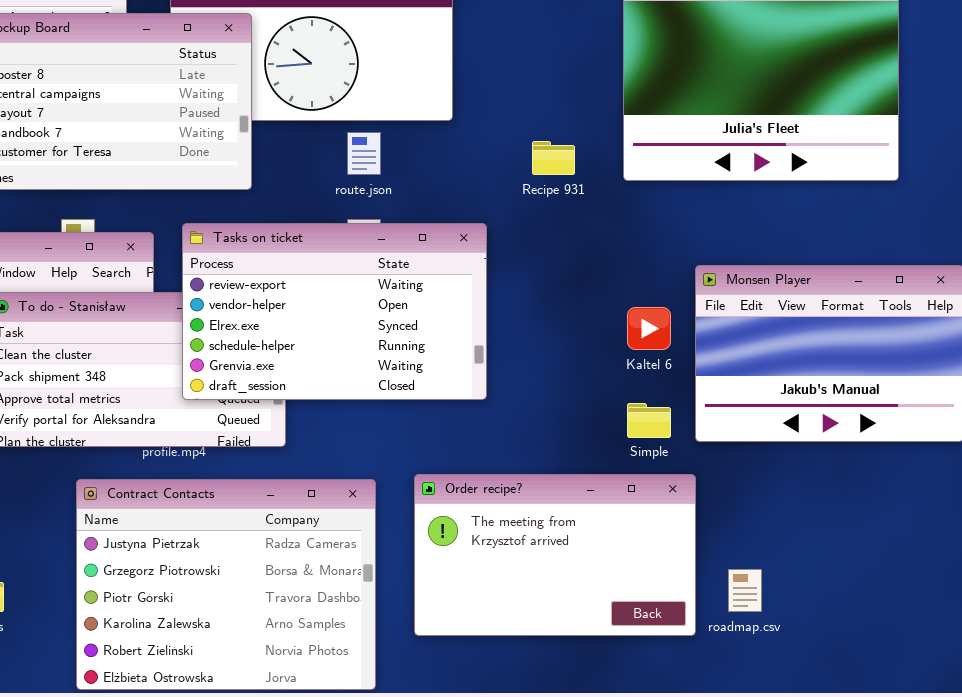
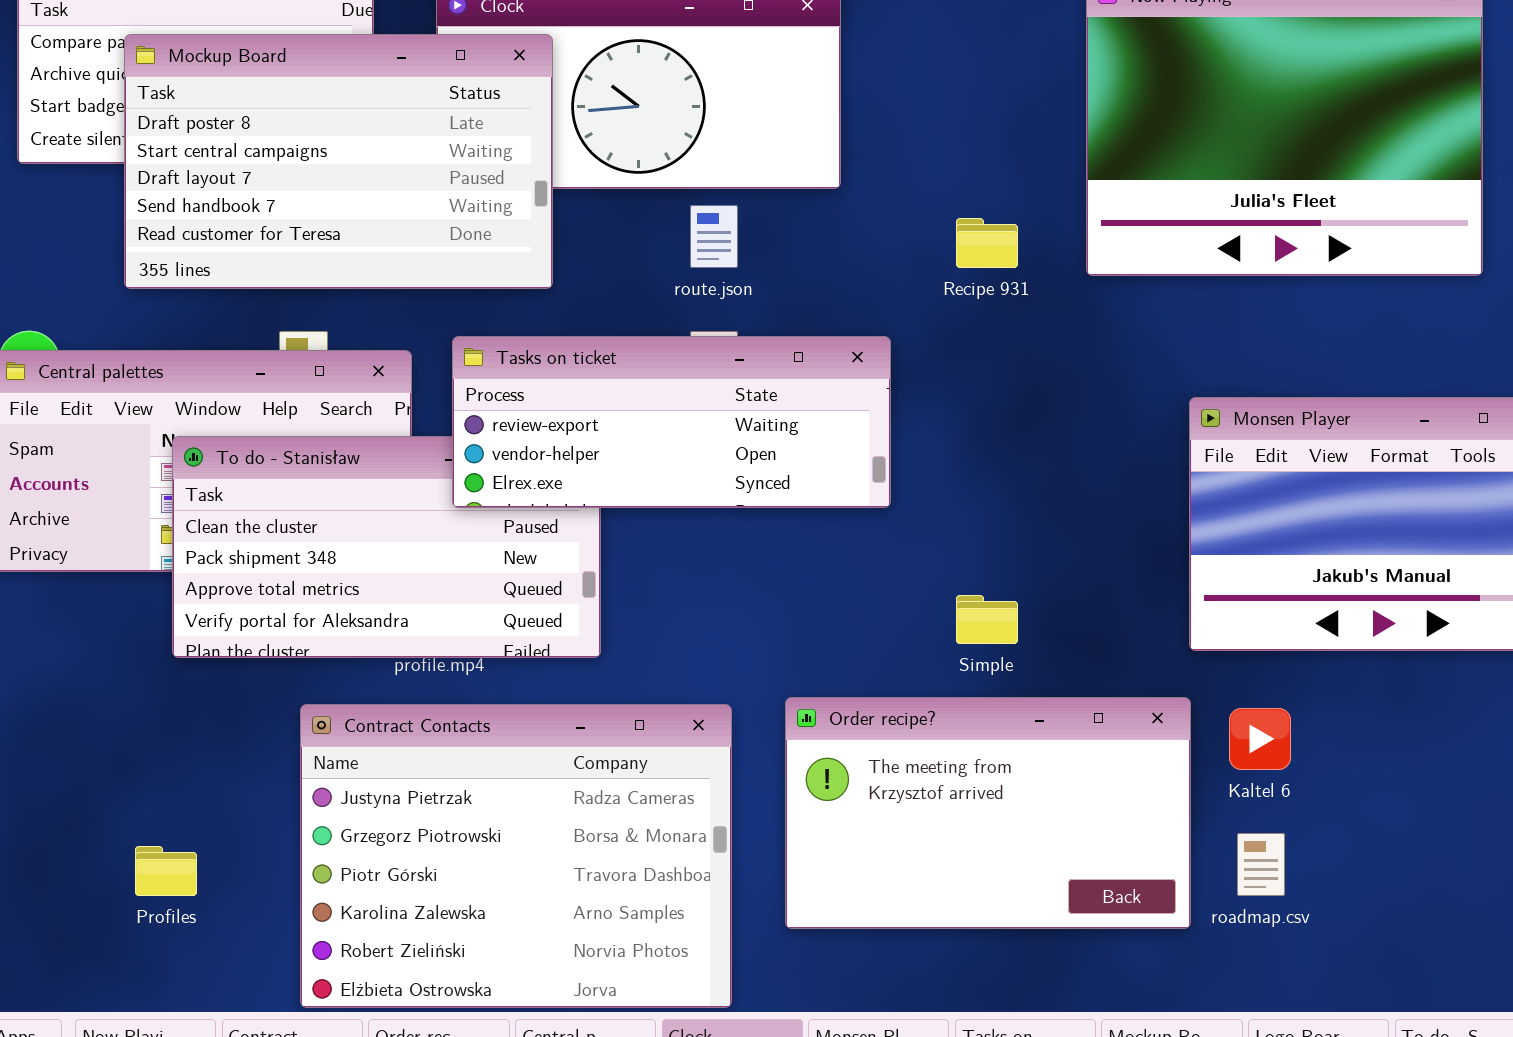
Tasks on ticket: [182,223,487,400] -> [452,336,891,508], resized
Kaltel 6: [627,307,671,350] -> [1229,708,1291,770], moved
Simple: [627,403,671,438] -> [956,595,1018,644], moved

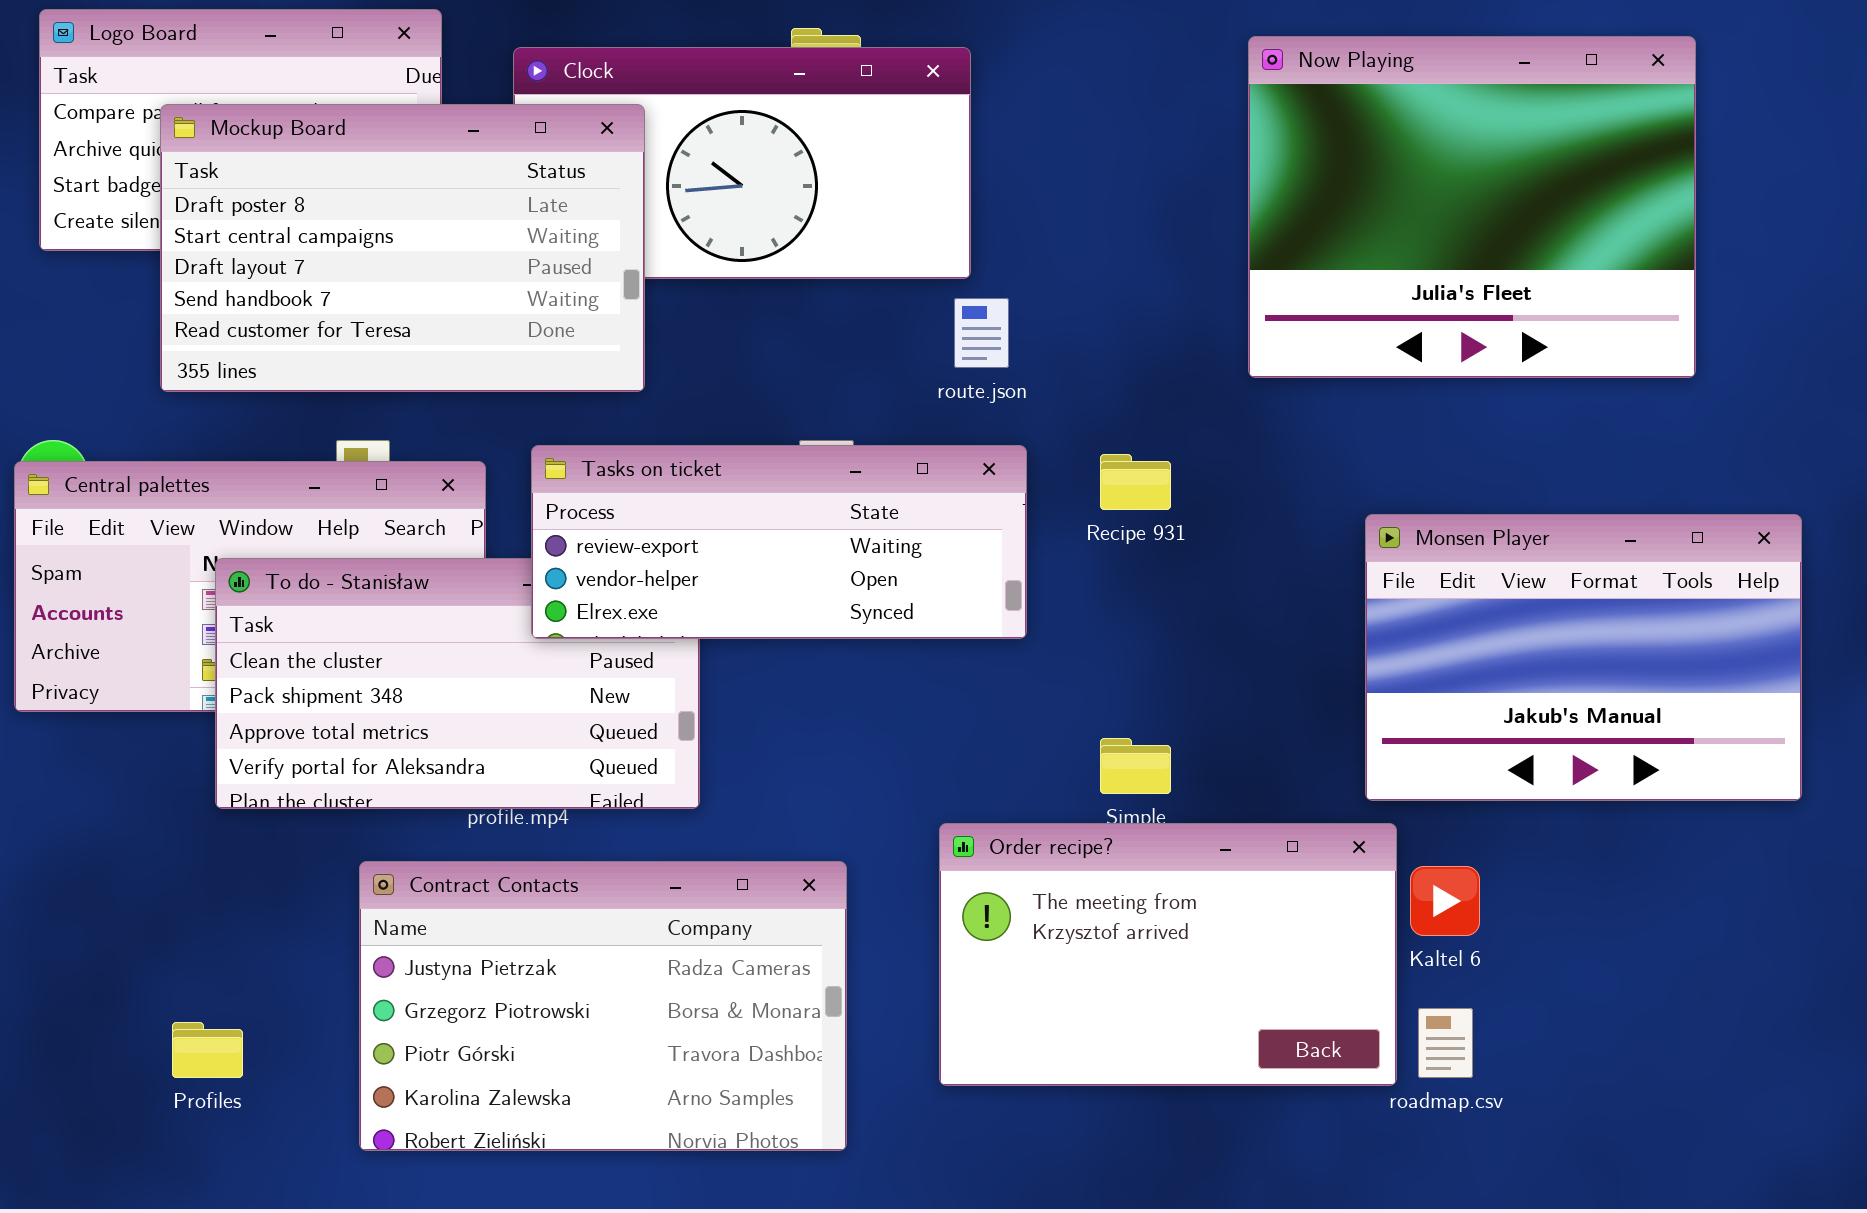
route.json: [690,205,738,268] -> [954,298,1009,368], moved
Recipe 931: [956,218,1018,268] -> [1100,454,1171,510], moved
Order recipe?: [785,697,1191,929] -> [939,823,1397,1086], moved
Contract Contacts: [300,704,732,1008] -> [359,861,847,1151], resized

